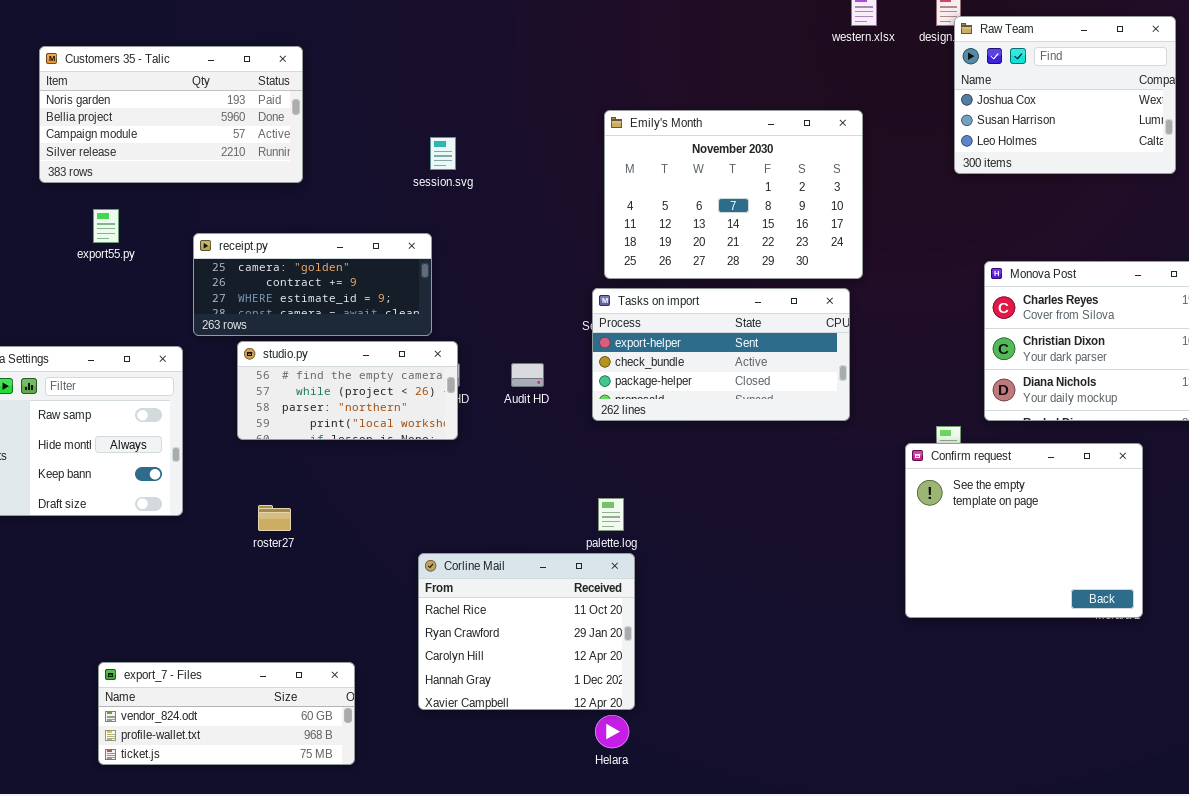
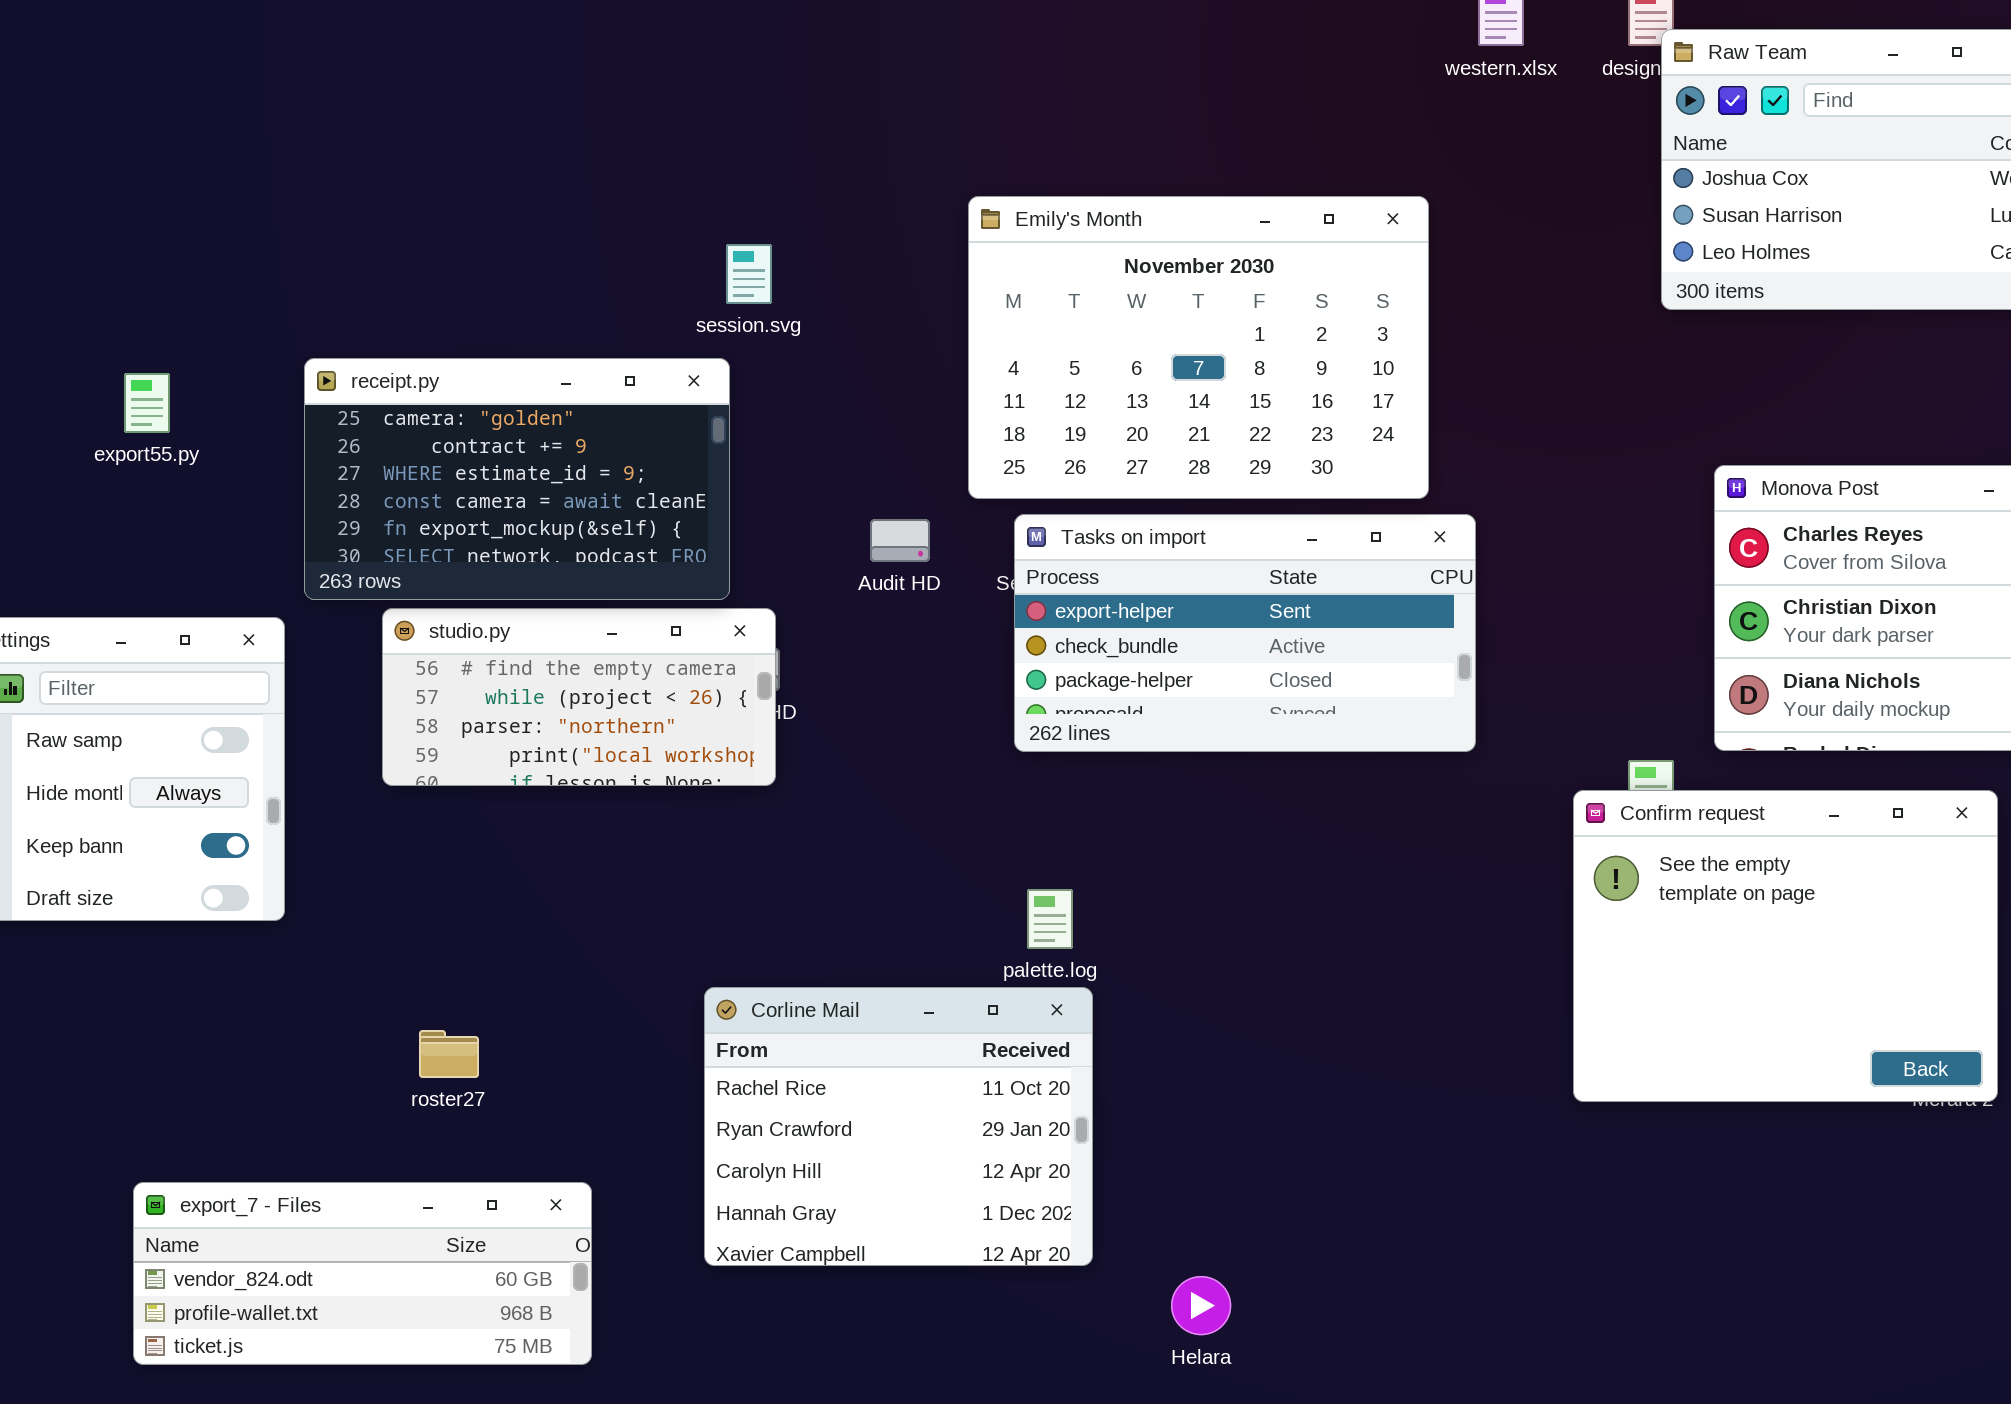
Customers 35 - Talic: [39,46,303,183] -> none, closed
Emily's Month: [604,110,863,279] -> [968,196,1429,499], moved
receipt.py: [193,233,432,336] -> [304,358,730,600], resized
Audit HD: [511,363,544,387] -> [870,519,930,562], moved
roster27: [258,505,291,531] -> [419,1030,479,1078], moved
Helara: [595,715,629,748] -> [1171,1276,1231,1335], moved

